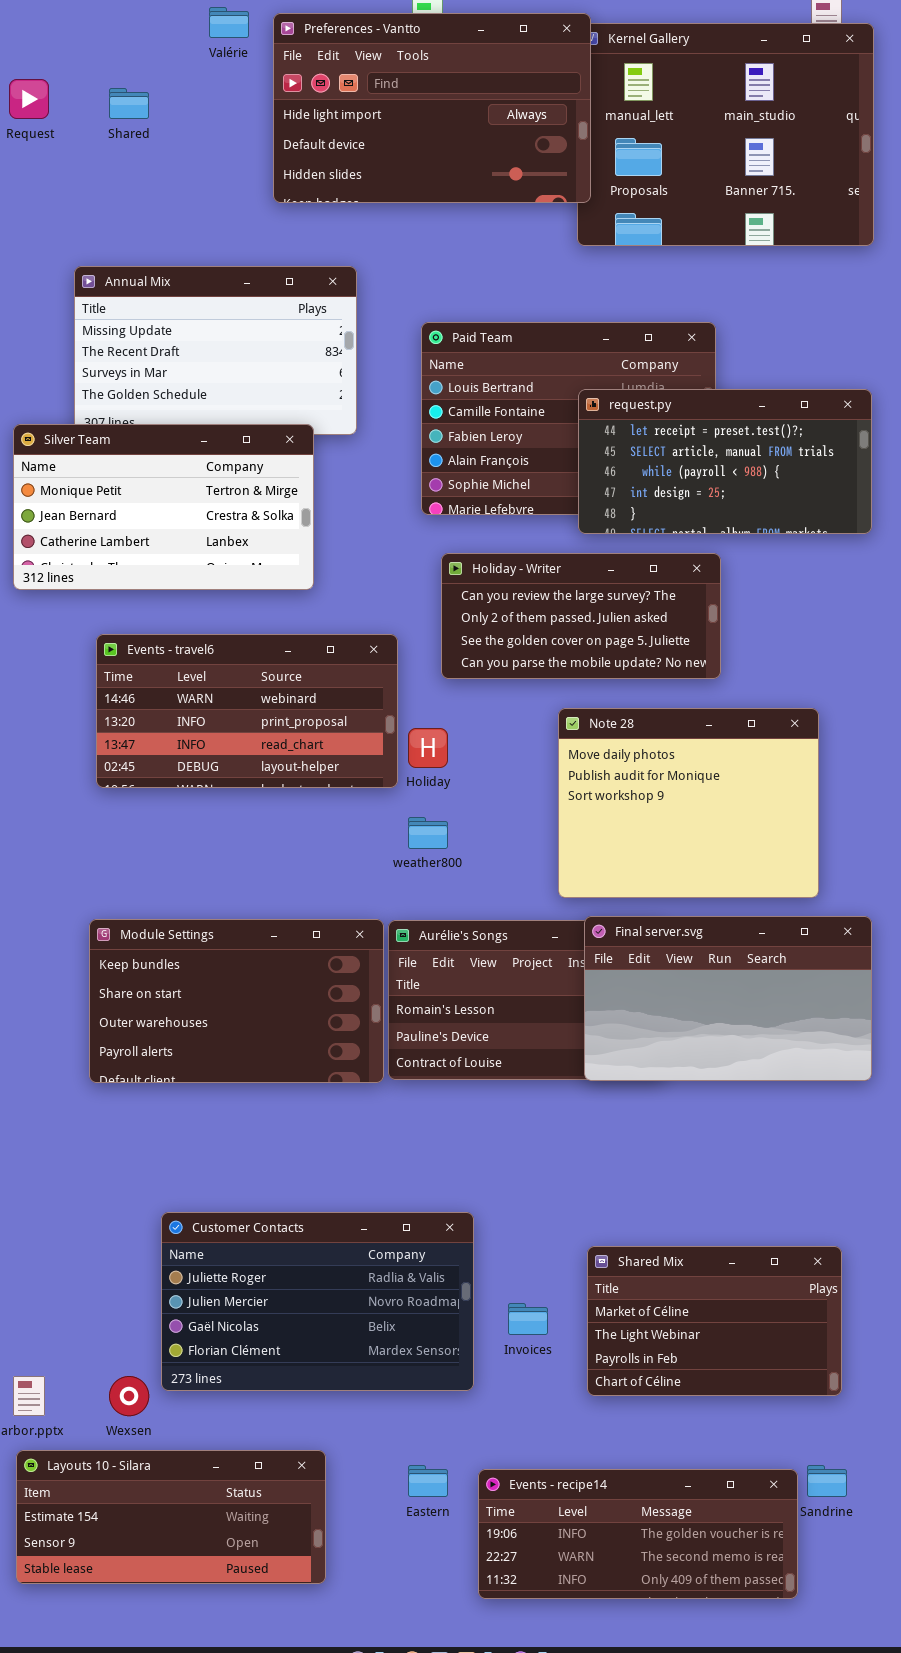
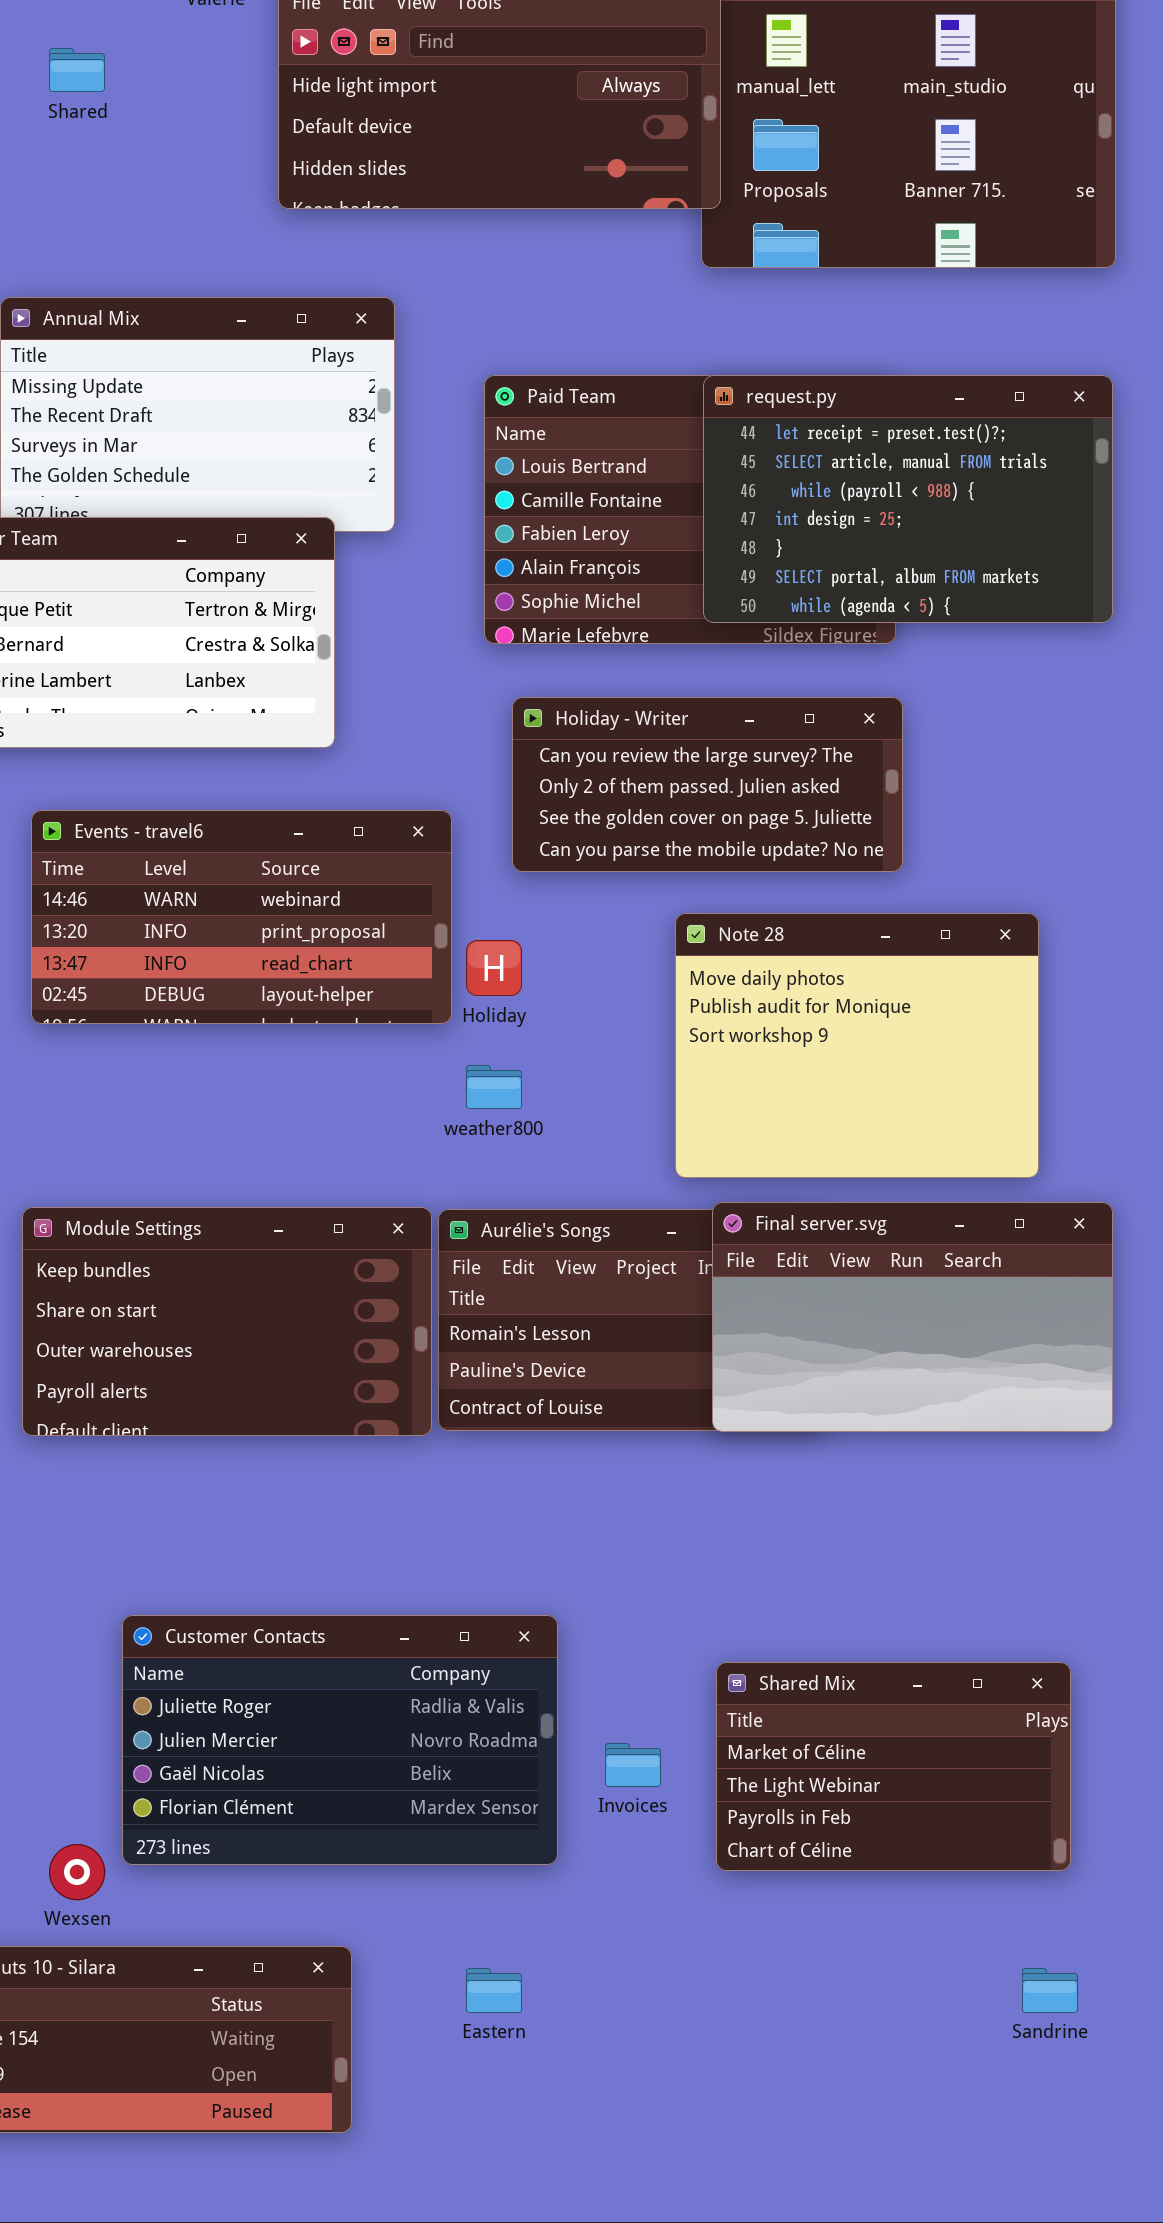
request.py: [578,389,872,534] -> [703,375,1113,623], moved, resized
Events - recipe14: [478,1469,798,1599] -> none, closed

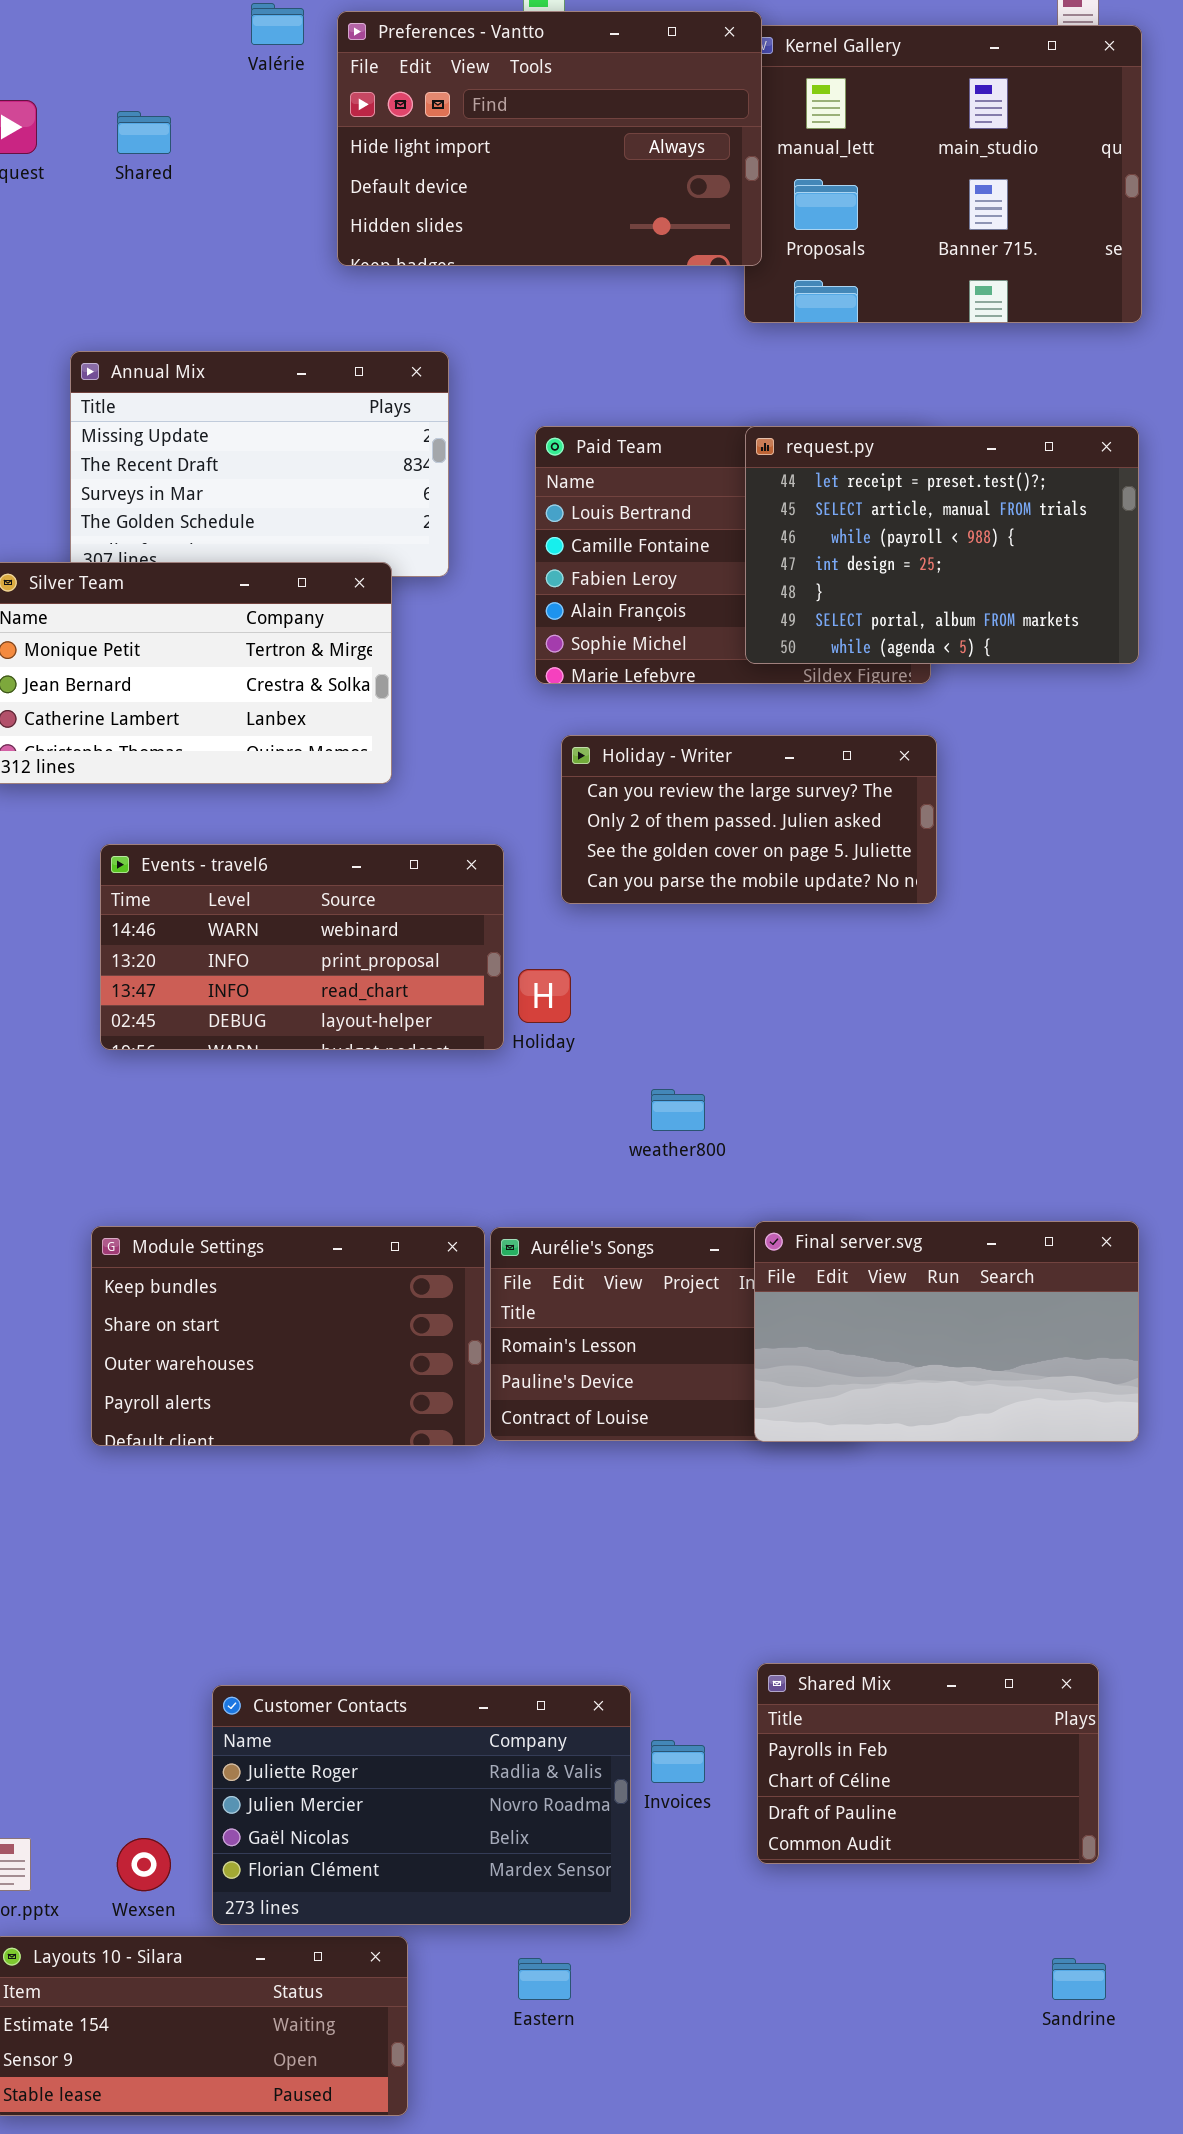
Note 28: [675,913,1039,1178] -> none, closed
weather800: [466,1065,522,1109] -> [651,1089,705,1131], moved
Customer Contacts: [122,1615,558,1865] -> [212,1685,631,1925], moved
Shared Mix: [716,1662,1071,1871] -> [757,1663,1099,1864], scrolled down 2 rows

